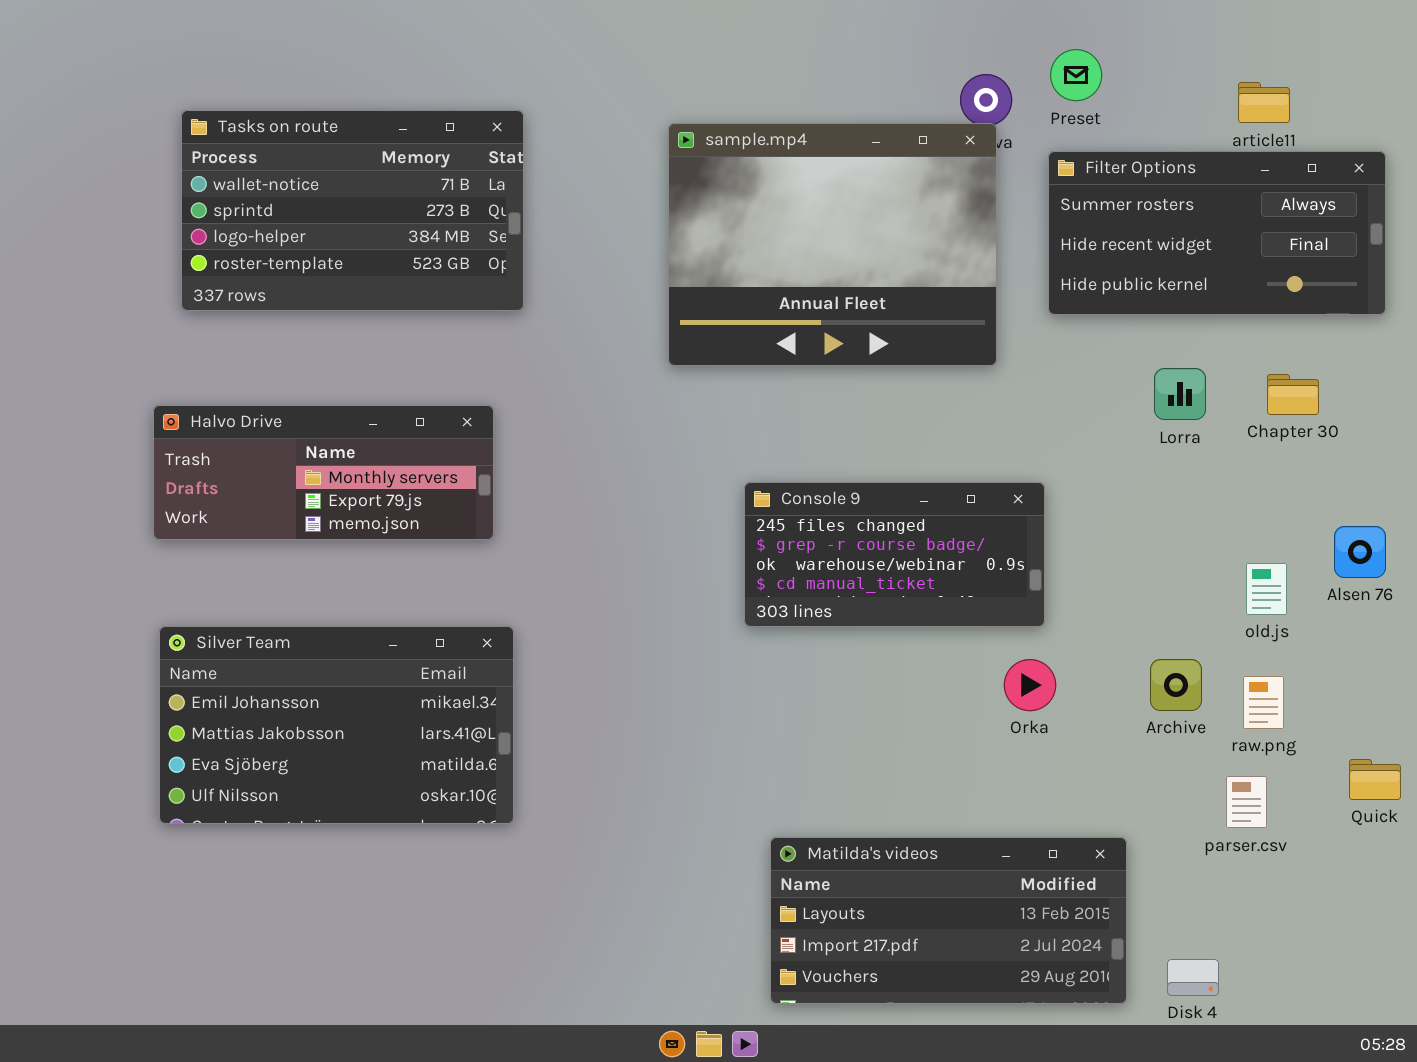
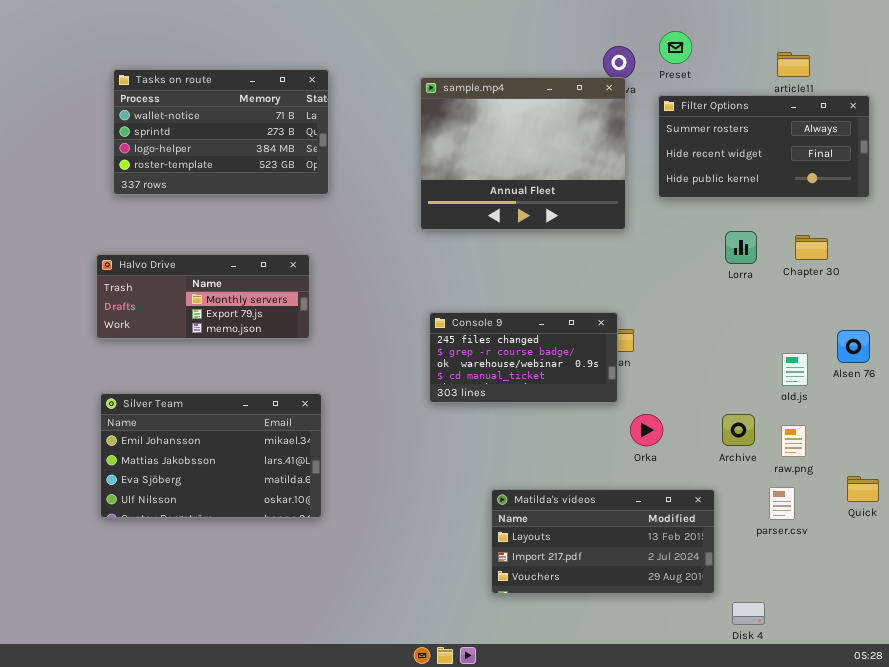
Console 9: [744,482,1045,627] -> [429,312,618,403], moved
Matilda's videos: [770,837,1127,1004] -> [491,489,715,594], moved

